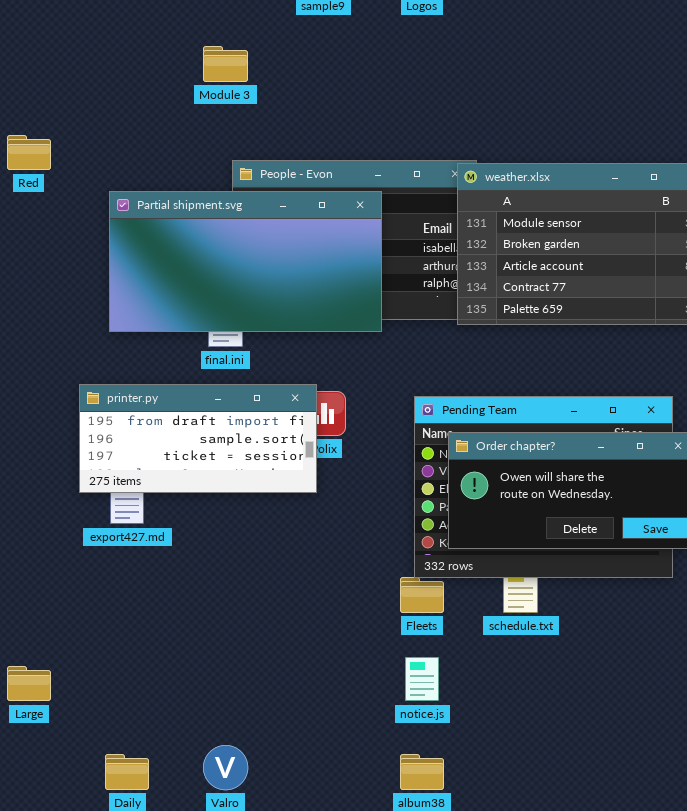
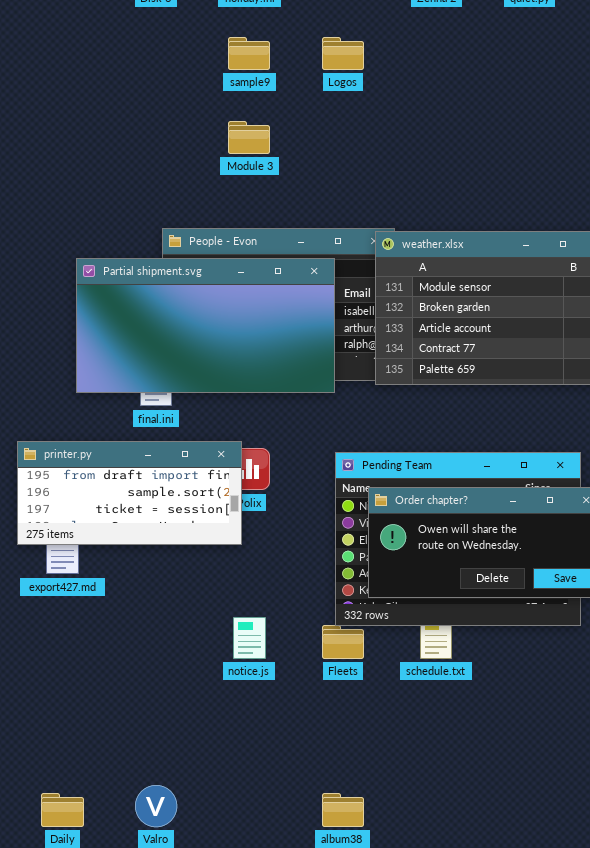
Module 3: [203,46,248,82] -> [228,121,270,154], moved
Partial shipment.svg: [109,191,382,332] -> [76,258,335,393], moved
notice.js: [405,657,439,701] -> [233,617,266,659], moved

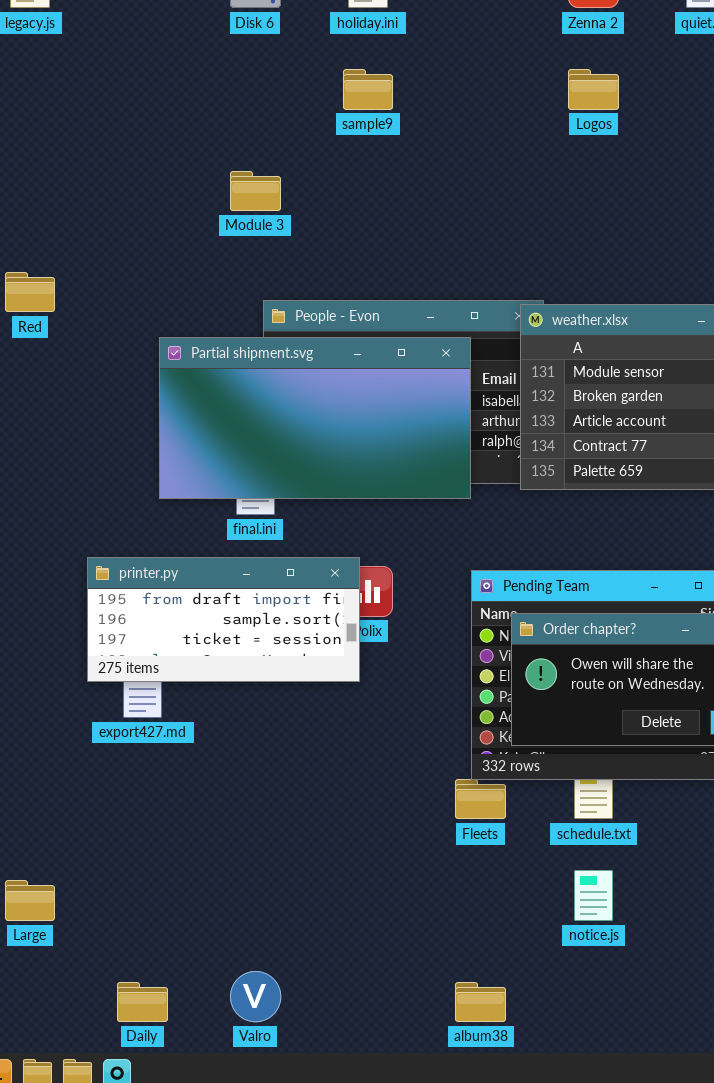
Logos: [322,37,364,70] -> [568,69,619,110], moved
Module 3: [228,121,270,154] -> [230,171,281,211], moved
notice.js: [233,617,266,659] -> [574,870,613,921], moved

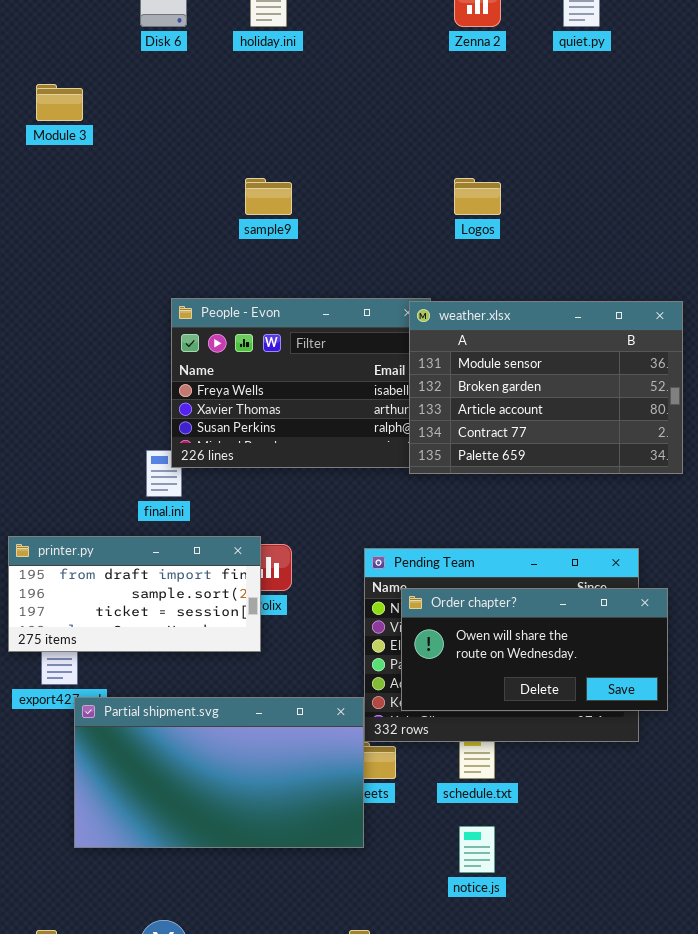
sample9: [343,69,393,110] -> [245,178,292,215], moved
Logos: [568,69,619,110] -> [454,178,501,215], moved
Module 3: [230,171,281,211] -> [36,84,83,121], moved
Partial shipment.svg: [159,337,471,499] -> [74,697,364,848], moved

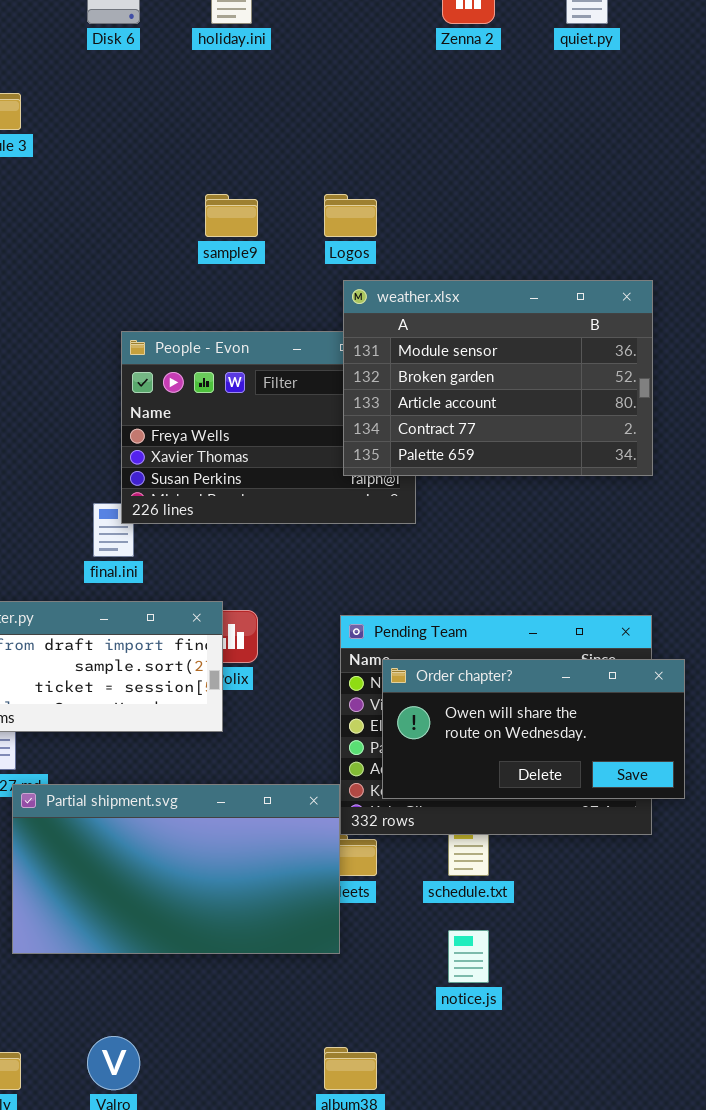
Logos: [454,178,501,215] -> [324,194,377,237], moved
weather.xlsx: [409,301,683,474] -> [343,280,653,476], moved

